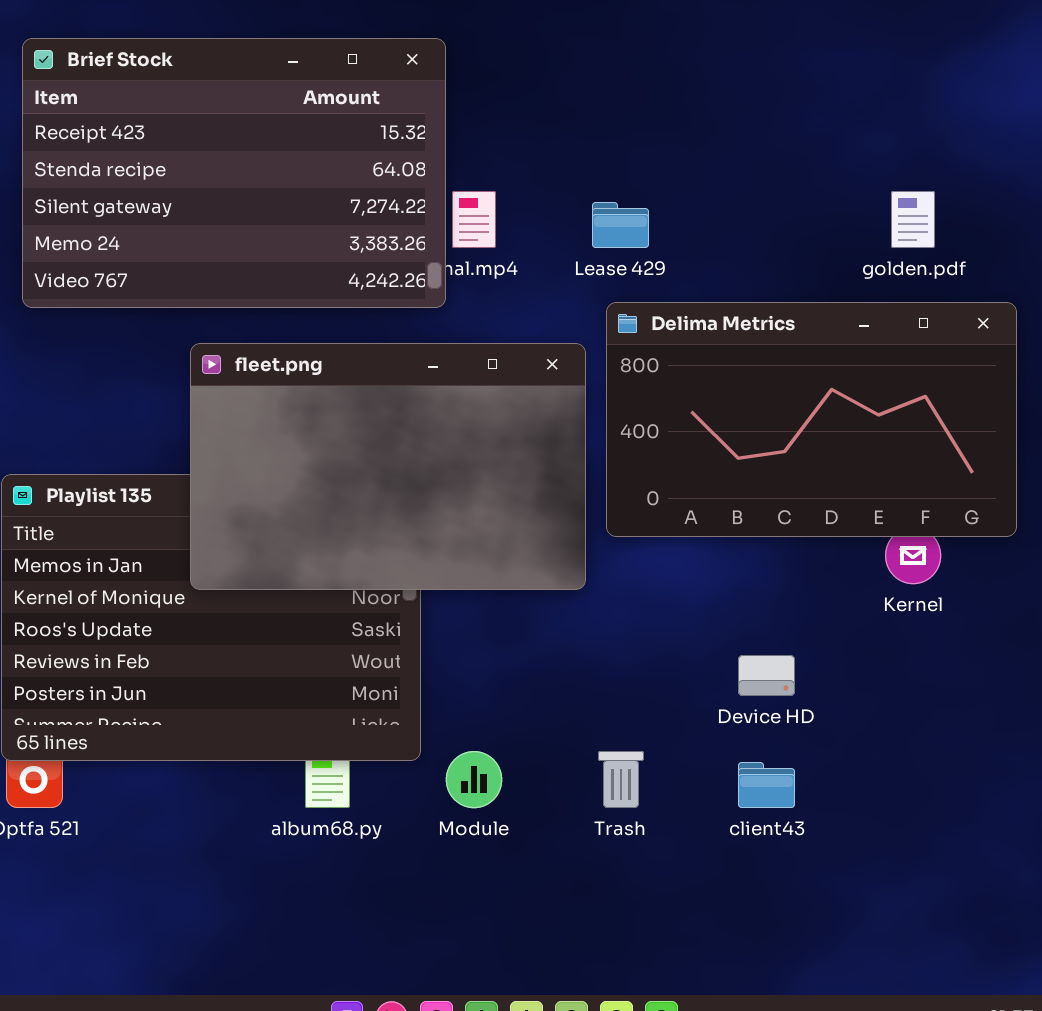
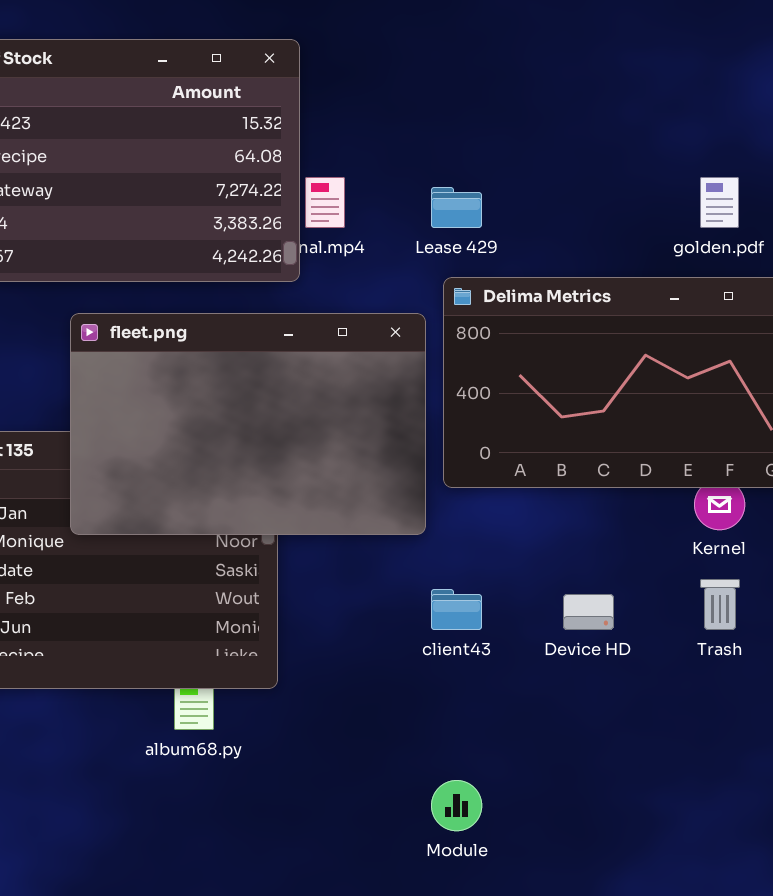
Module: [446,751,502,808] -> [431,780,482,831], moved
Trash: [598,751,644,808] -> [700,579,740,630], moved
client43: [738,762,795,808] -> [431,589,482,630], moved

